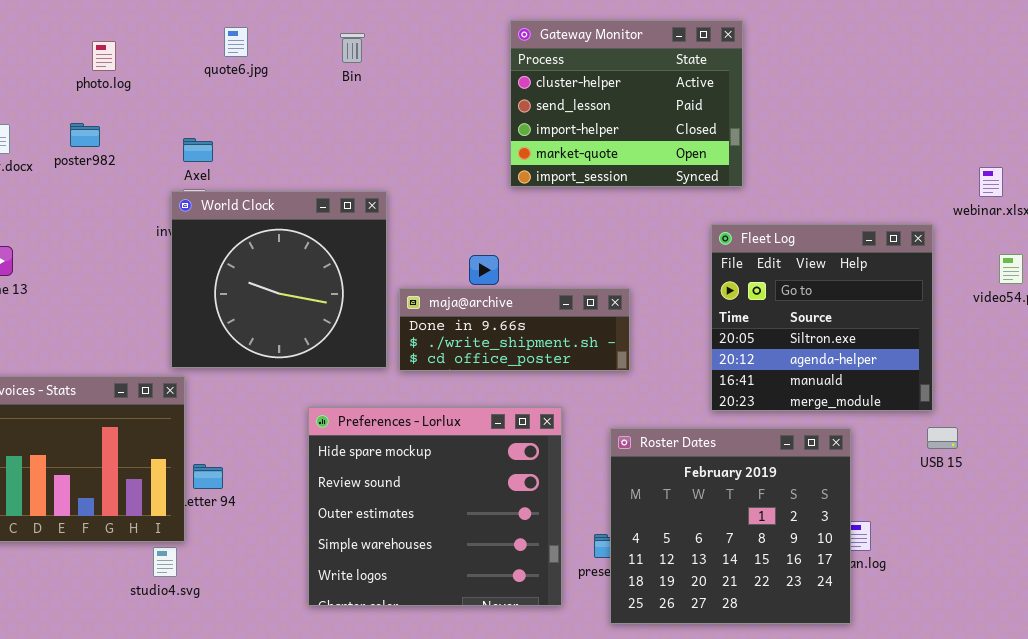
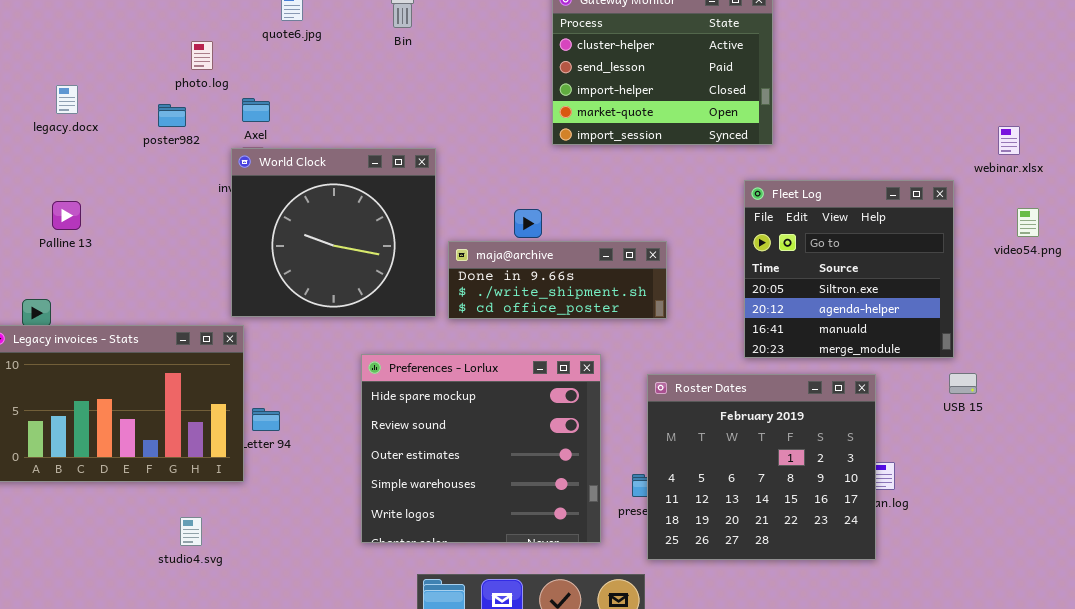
photo.log: [92,41,116,71] -> [191,41,213,70], moved
poster982: [70,123,100,147] -> [158,104,186,127], moved
studio4.svg: [153,547,177,577] -> [180,517,202,546], moved

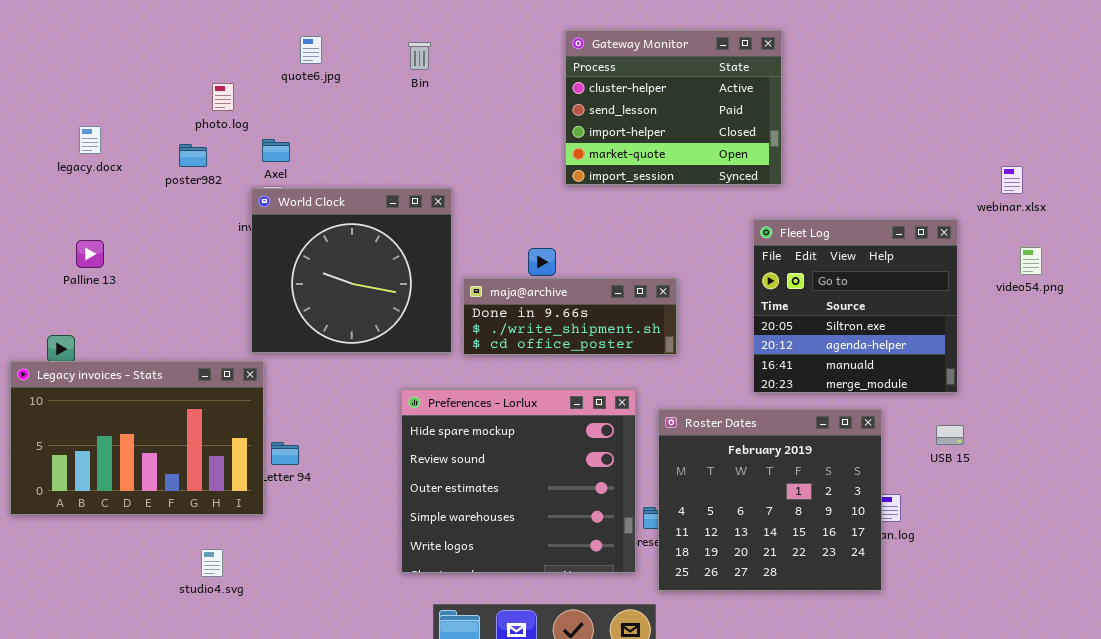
Preferences - Lorlux: [361,354,601,543] -> [401,389,636,573], moved
USB 15: [949,373,977,394] -> [936,425,964,445], moved

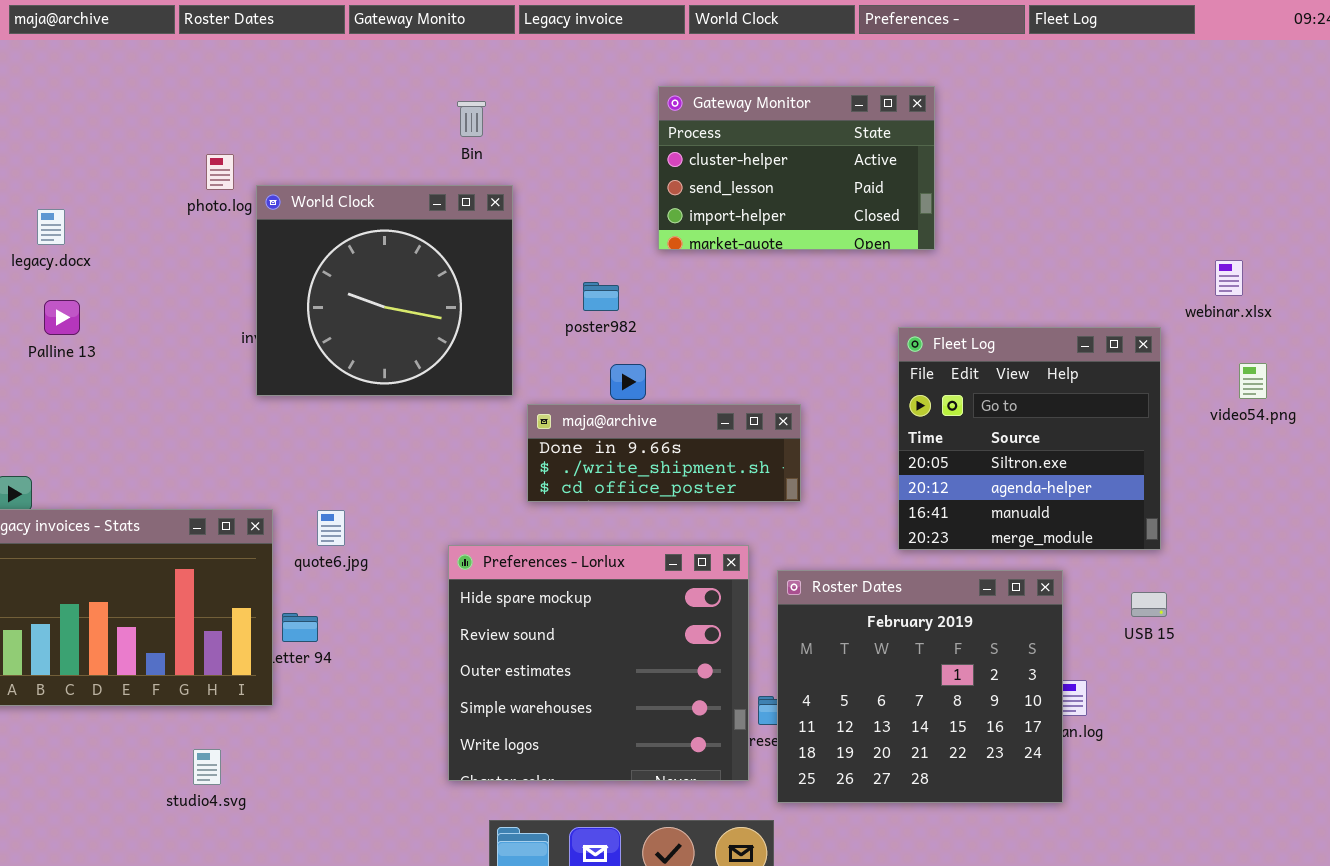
Gateway Monitor: [565,30,782,185] -> [658,86,935,250], resized
quote6.jpg: [300,36,322,64] -> [317,510,345,546], moved
poster982: [179,144,207,167] -> [583,282,619,311], moved
World Clock: [251,188,452,353] -> [256,185,513,396], moved
Palline 13: [76,240,104,268] -> [44,300,80,335], moved

